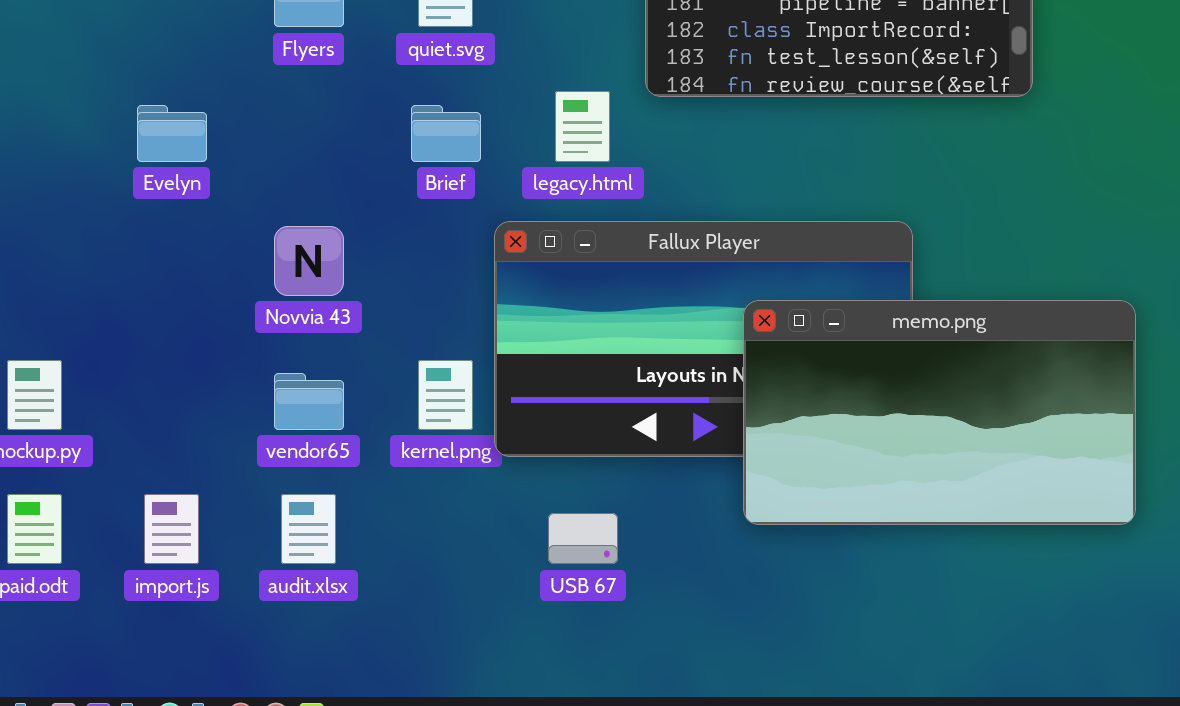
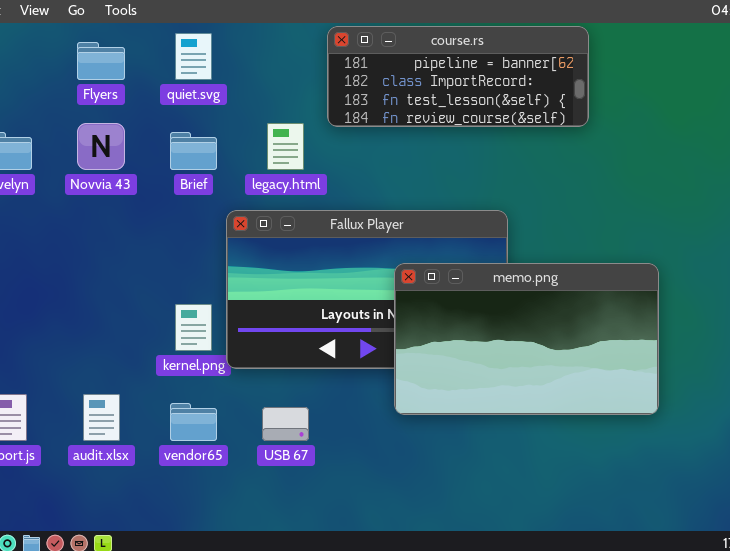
Novvia 43: [274,226,344,296] -> [77,123,125,170], moved
vendor65: [274,373,344,430] -> [170,403,217,441], moved

